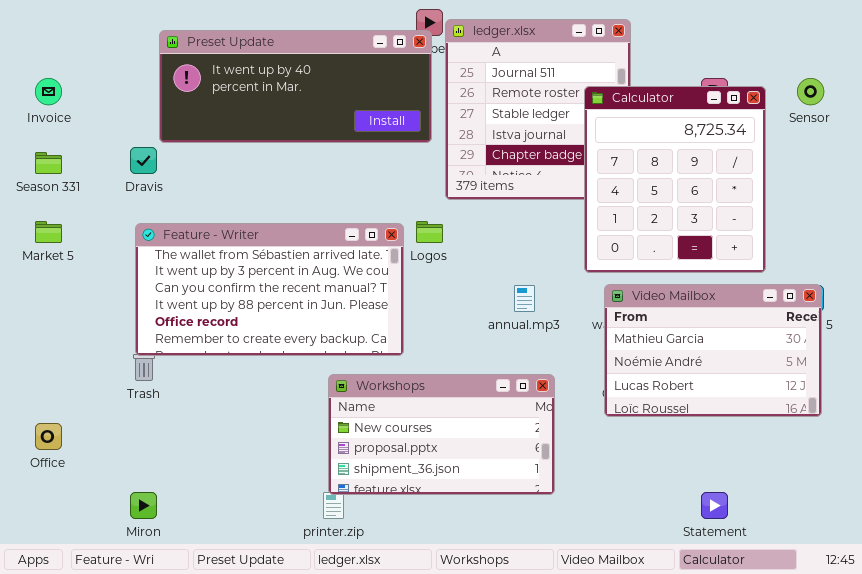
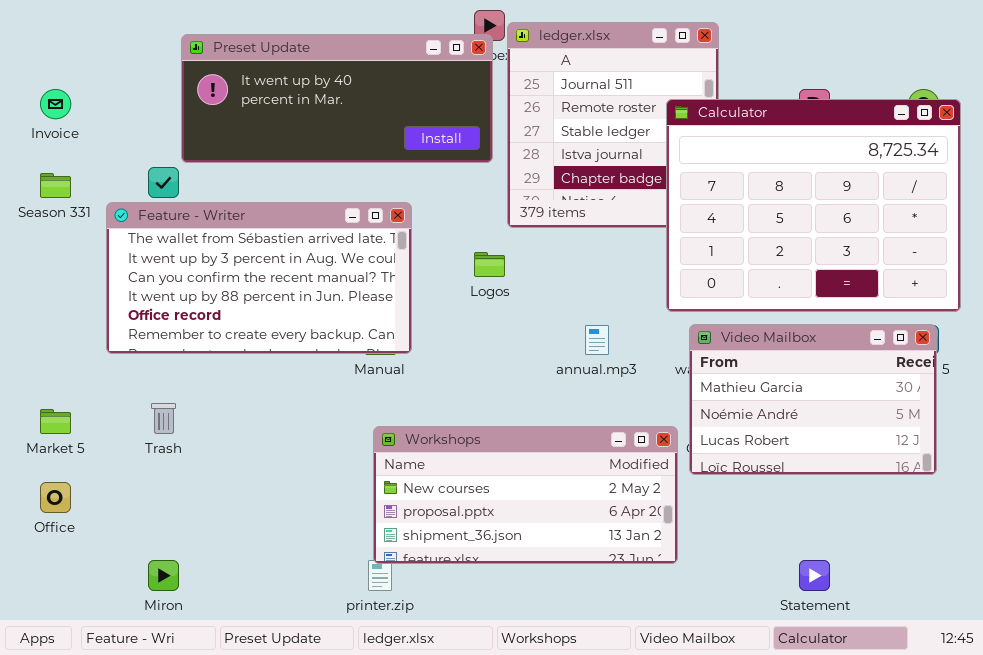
Calculator: [584,86,766,273] -> [666,99,961,312], resized
Market 5: [35,221,62,243] -> [40,409,71,434], moved
Feature - Writer: [135,223,404,356] -> [106,202,412,354], moved
Workshops: [328,374,555,495] -> [373,426,678,564], resized

